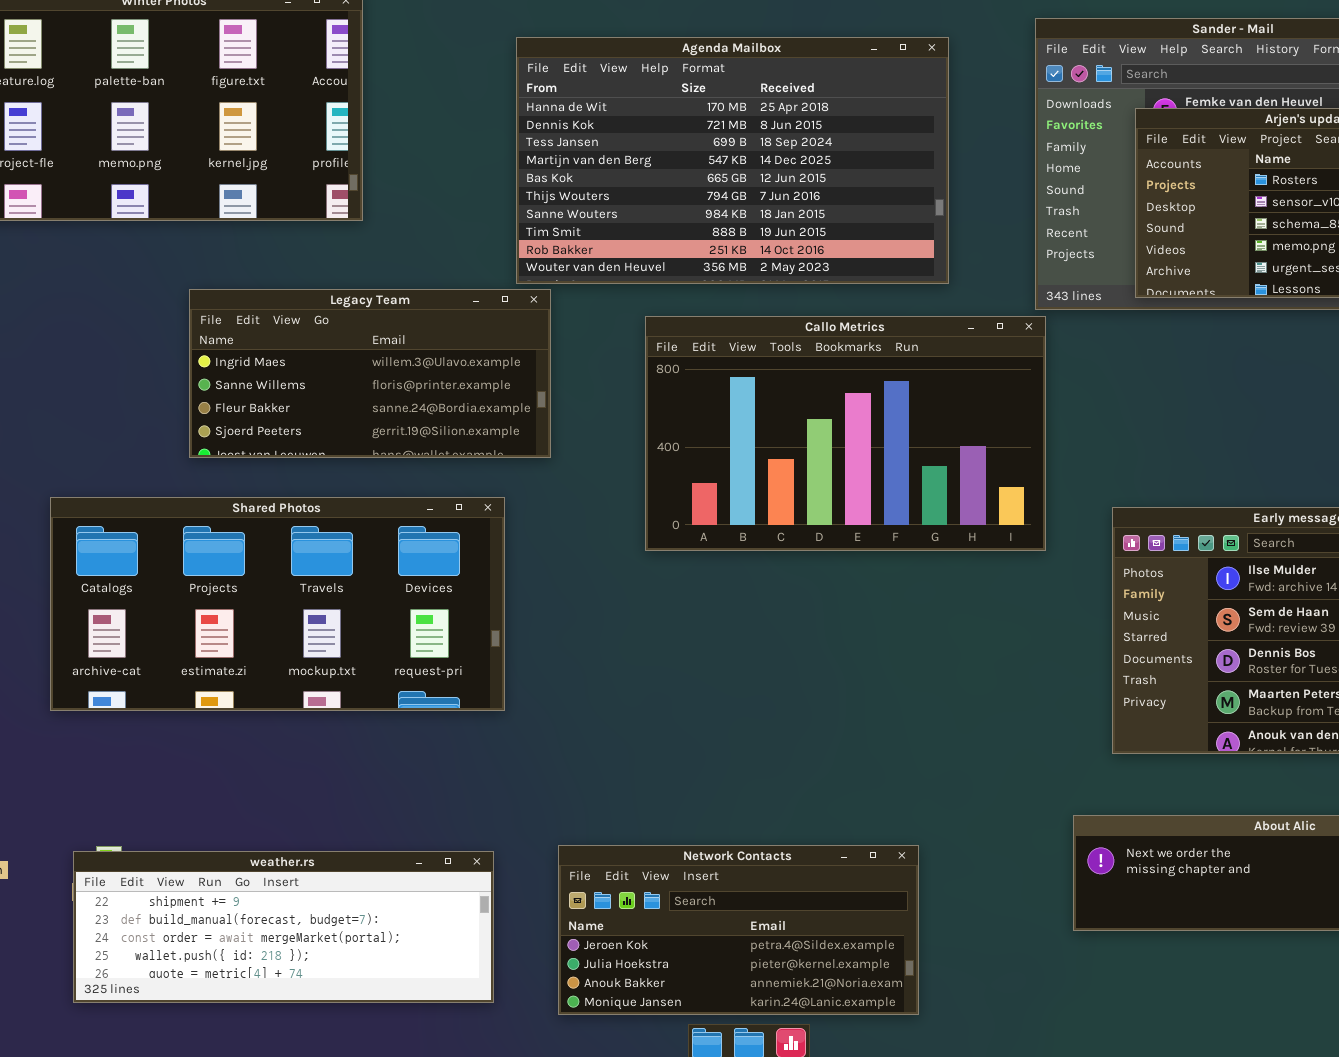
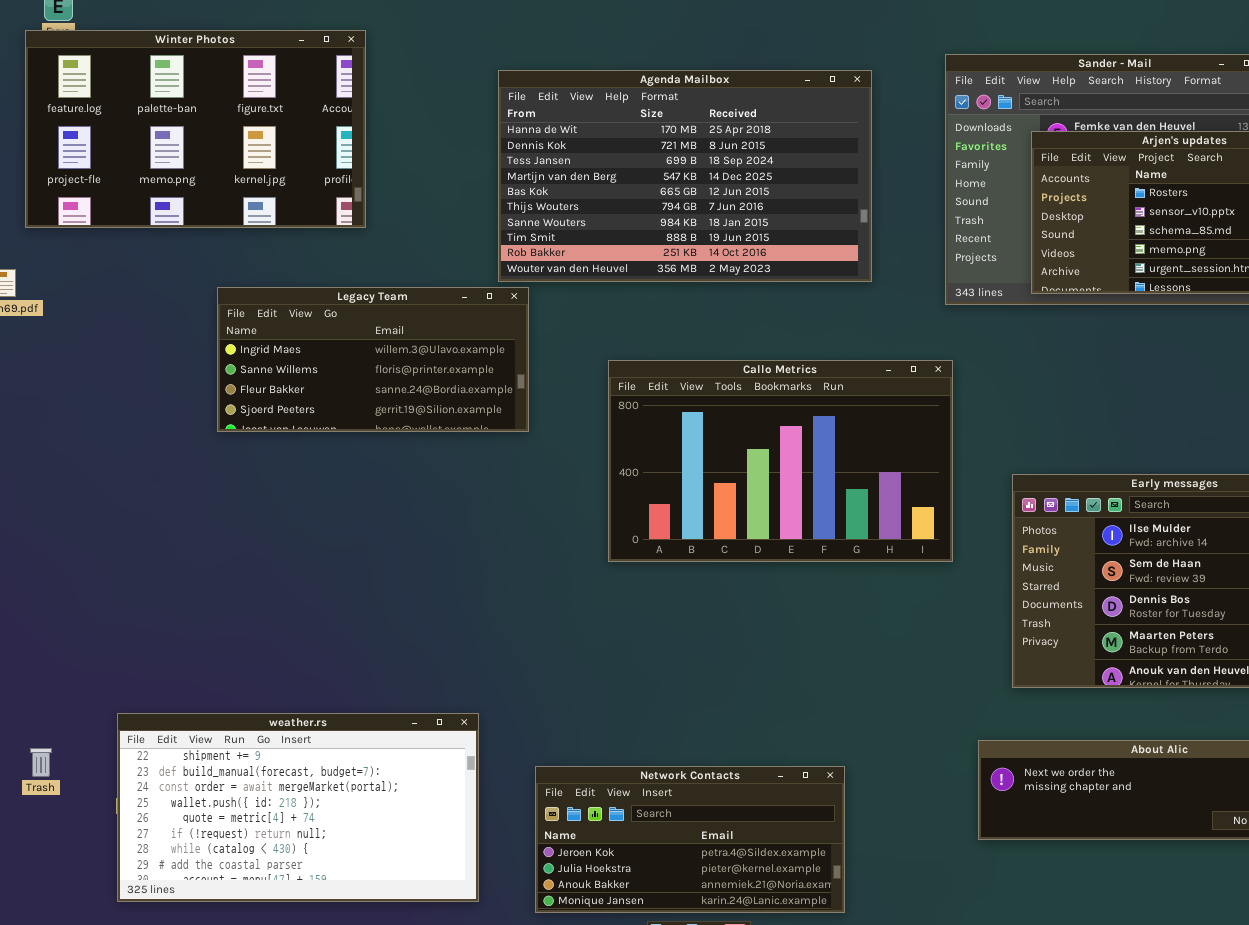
Callo Metrics: [645,316,1046,551] -> [608,360,953,562], moved
Shared Photos: [50,497,505,711] -> none, closed
weather.rs: [73,851,494,1003] -> [117,713,479,902], resized

